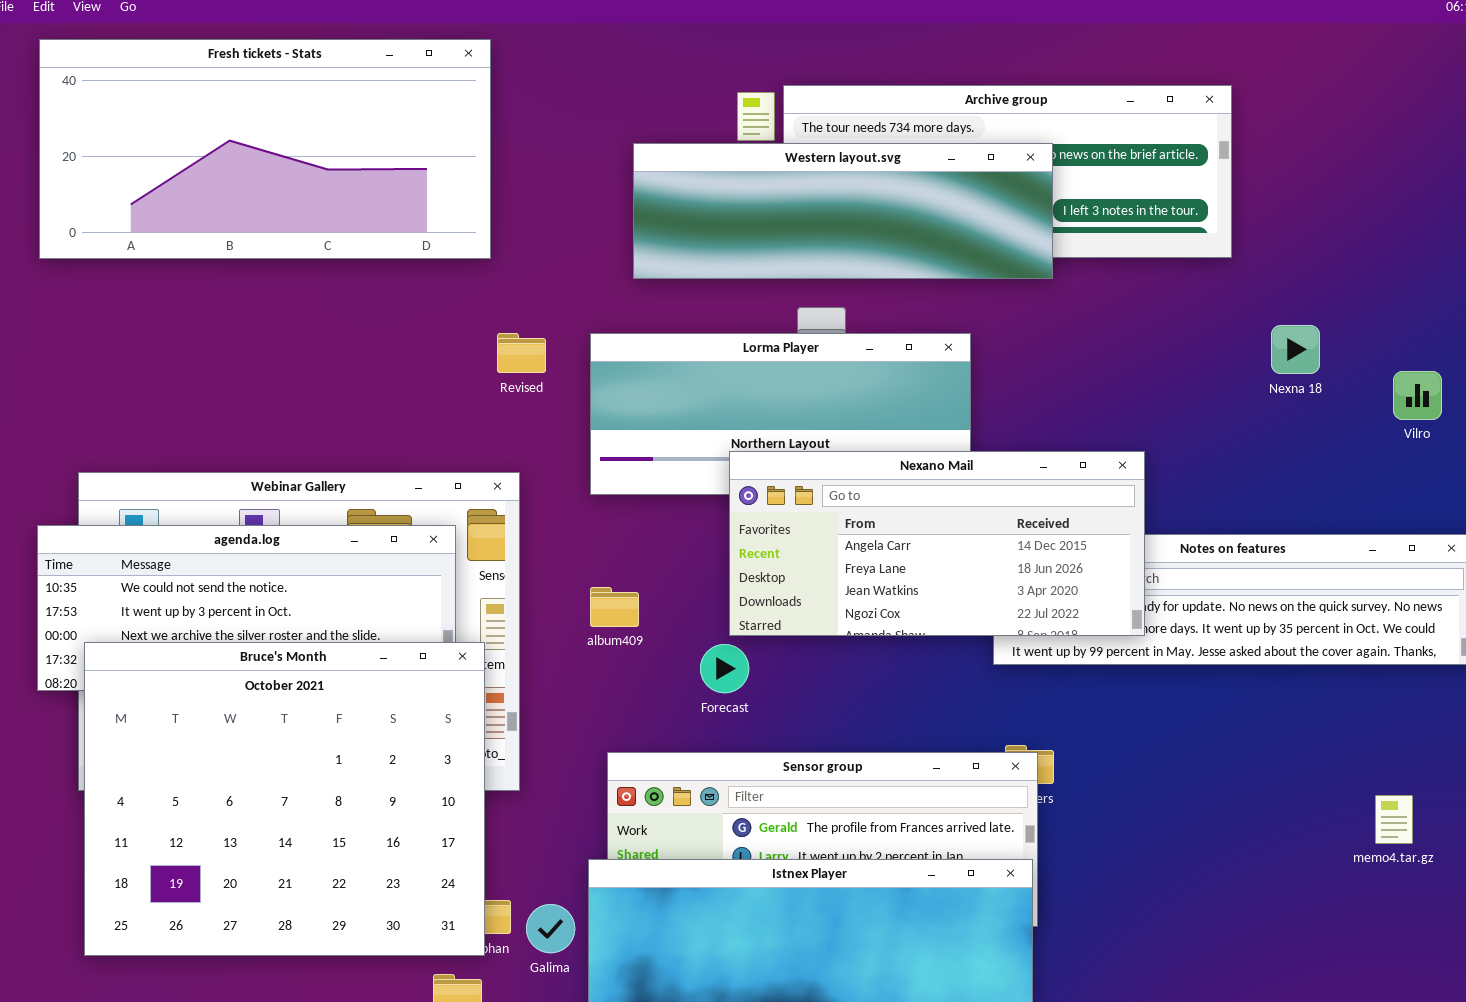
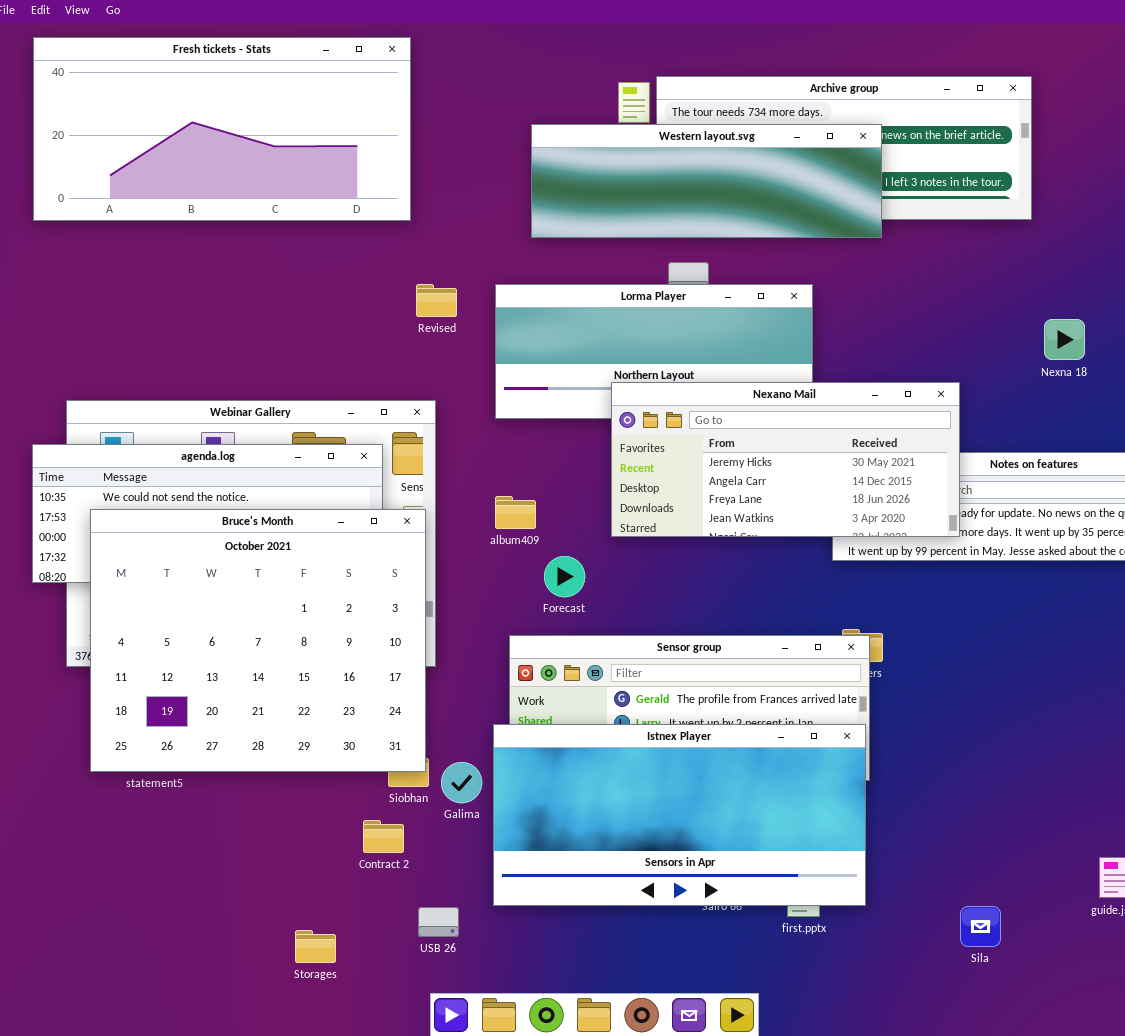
Nexna 18: [1271,325,1320,374] -> [1044,319,1085,360], moved
Nexano Mail: [729,451,1145,636] -> [611,382,960,537], scrolled up 1 row
Bruce's Month: [84,642,485,956] -> [90,509,426,772], moved
Forecast: [700,644,749,693] -> [544,556,585,597], moved

